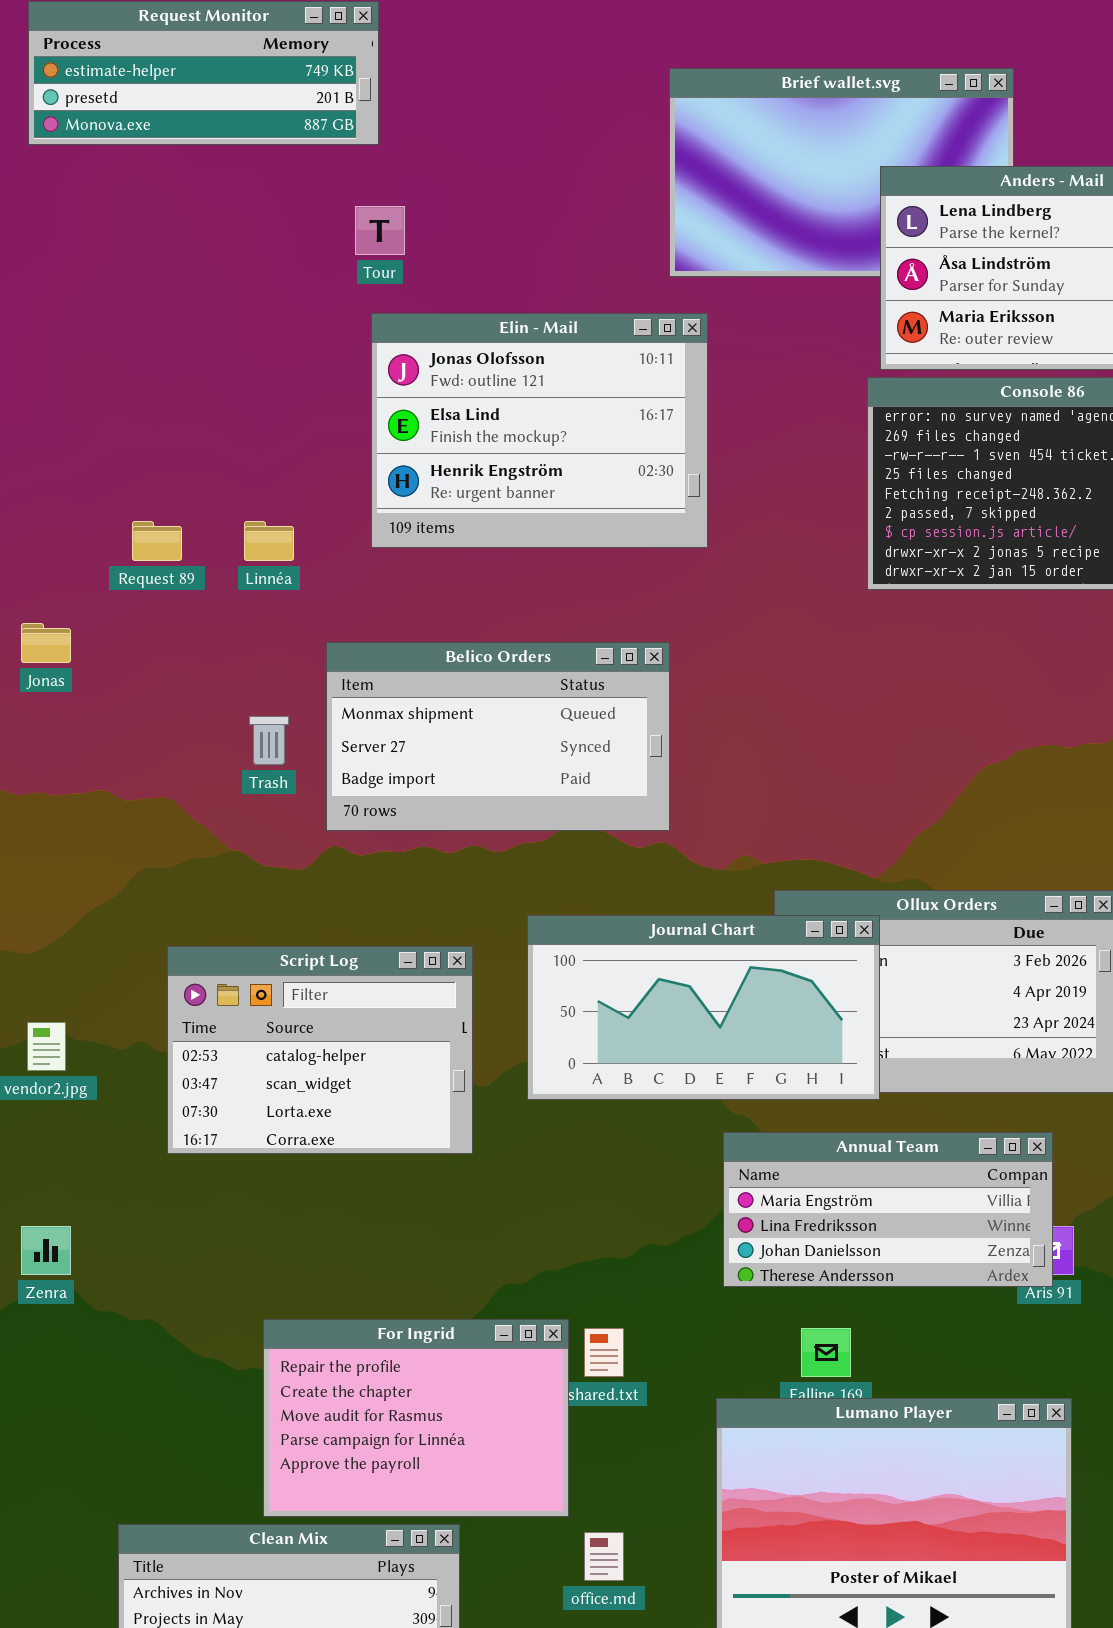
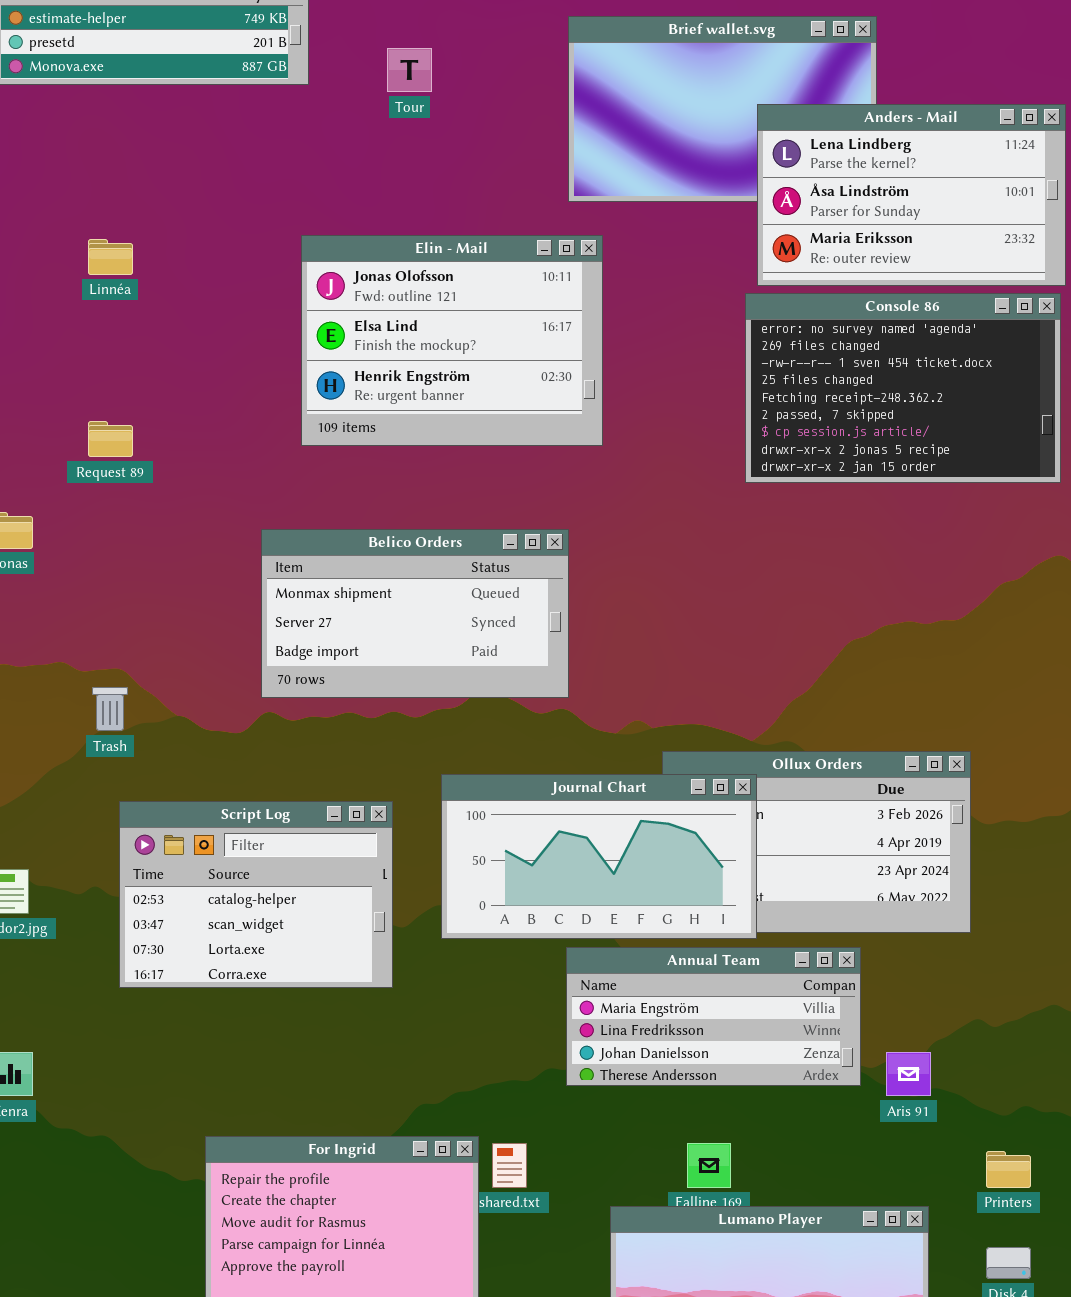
Tour: [355,206,405,255] -> [387,48,432,92], moved
Linnéa: [244,521,294,561] -> [88,239,133,275], moved
Trash: [249,716,289,765] -> [92,687,128,731], moved
Annual Team: [723,1132,1053,1287] -> [566,947,861,1086], moved

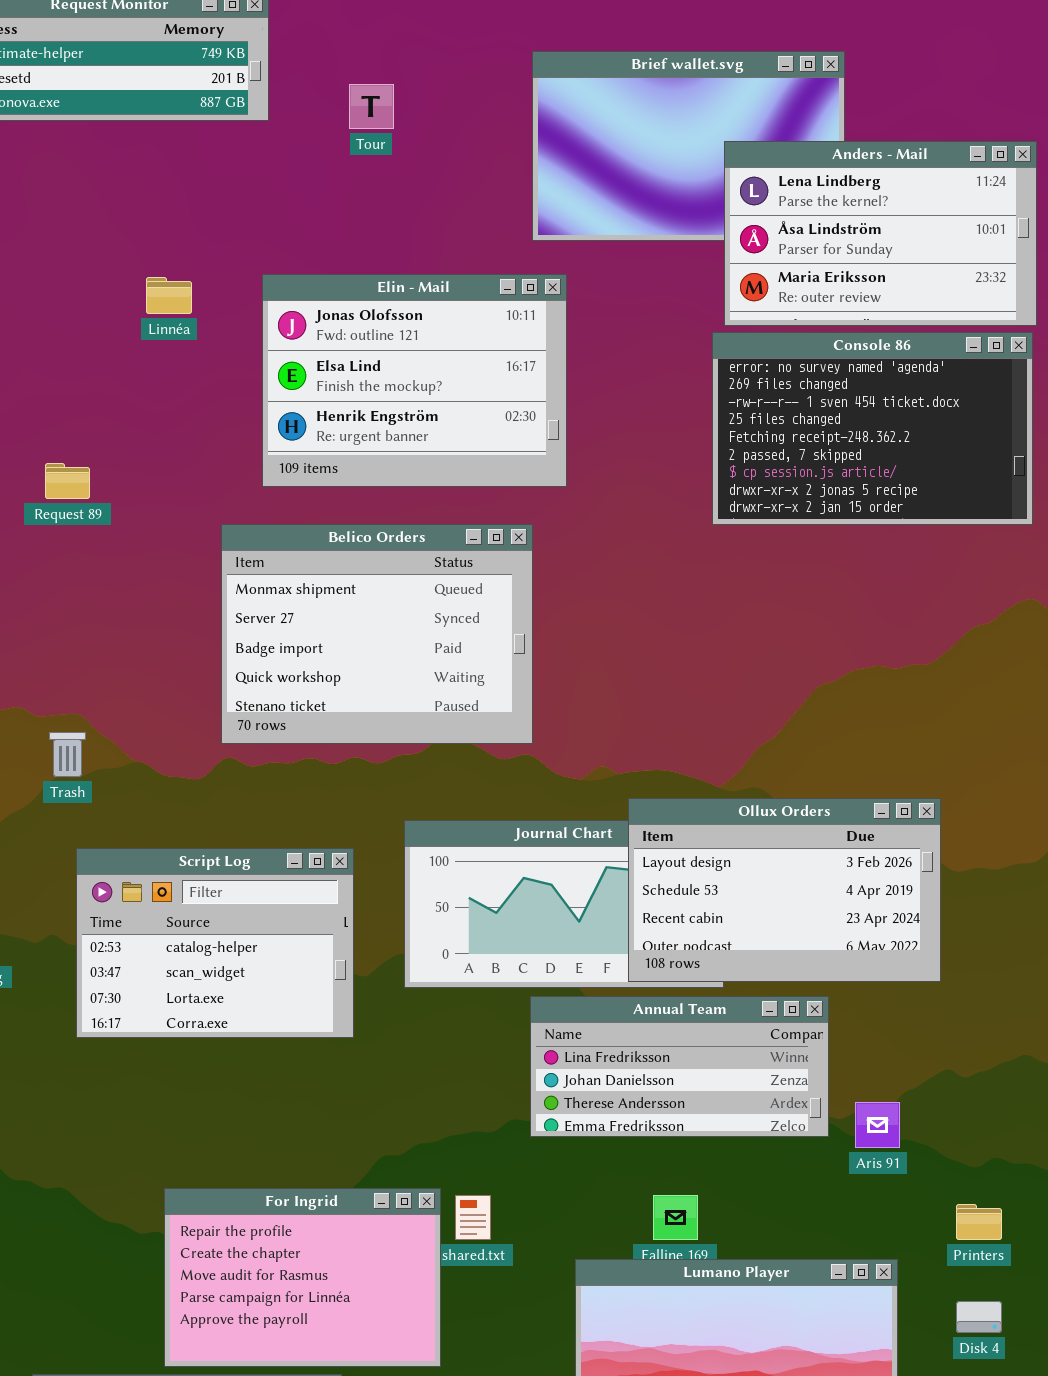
Linnéa: [88,239,133,275] -> [146,277,192,314], moved
Belico Orders: [261,529,569,698] -> [221,524,533,744], resized
Ollux Orders: [662,751,971,933] -> [628,798,941,982], raised
Annual Team: [566,947,861,1086] -> [530,996,829,1137], scrolled down 1 row

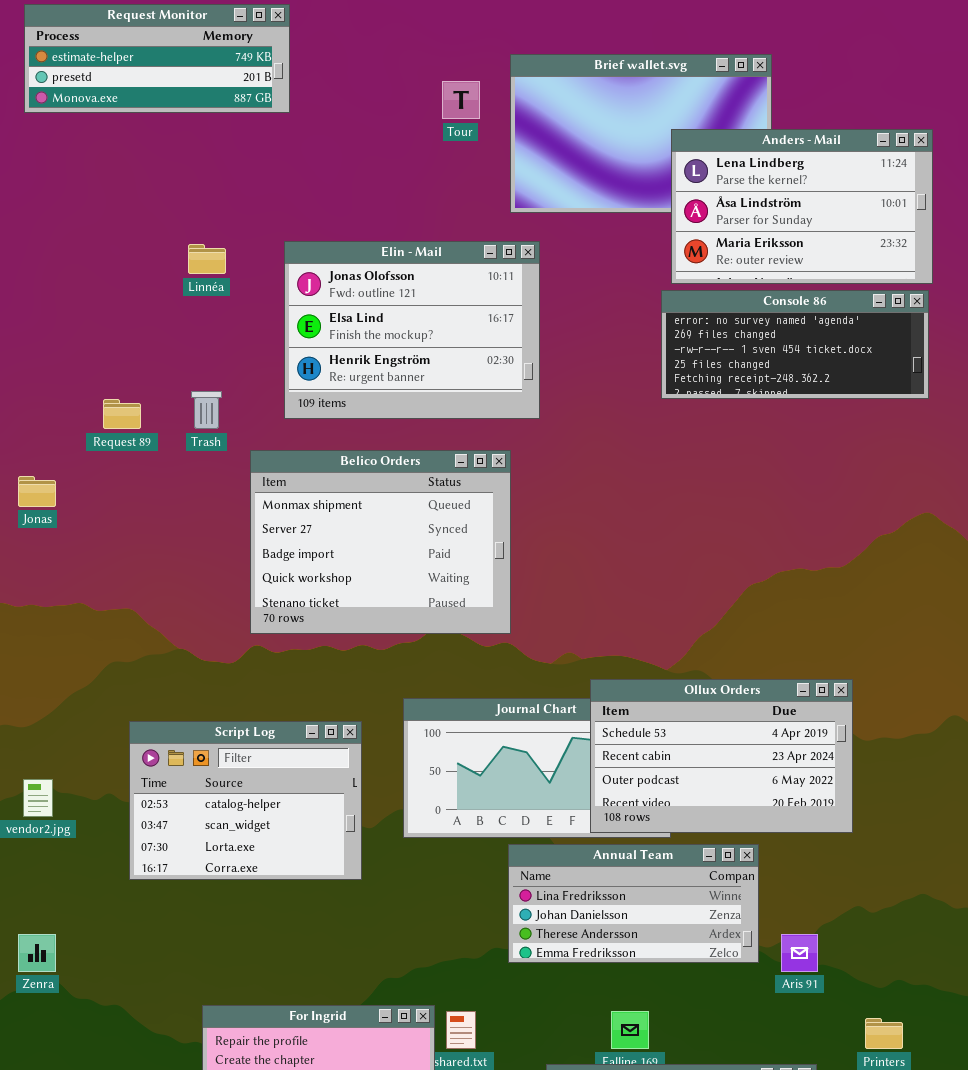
Tour: [349,84,394,129] -> [442,81,480,119], moved
Console 86: [712,332,1033,525] -> [661,290,929,399], resized
Trash: [49,732,86,777] -> [191,391,222,429], moved
Ollux Orders: [628,798,941,982] -> [590,679,853,833], scrolled down 1 row

